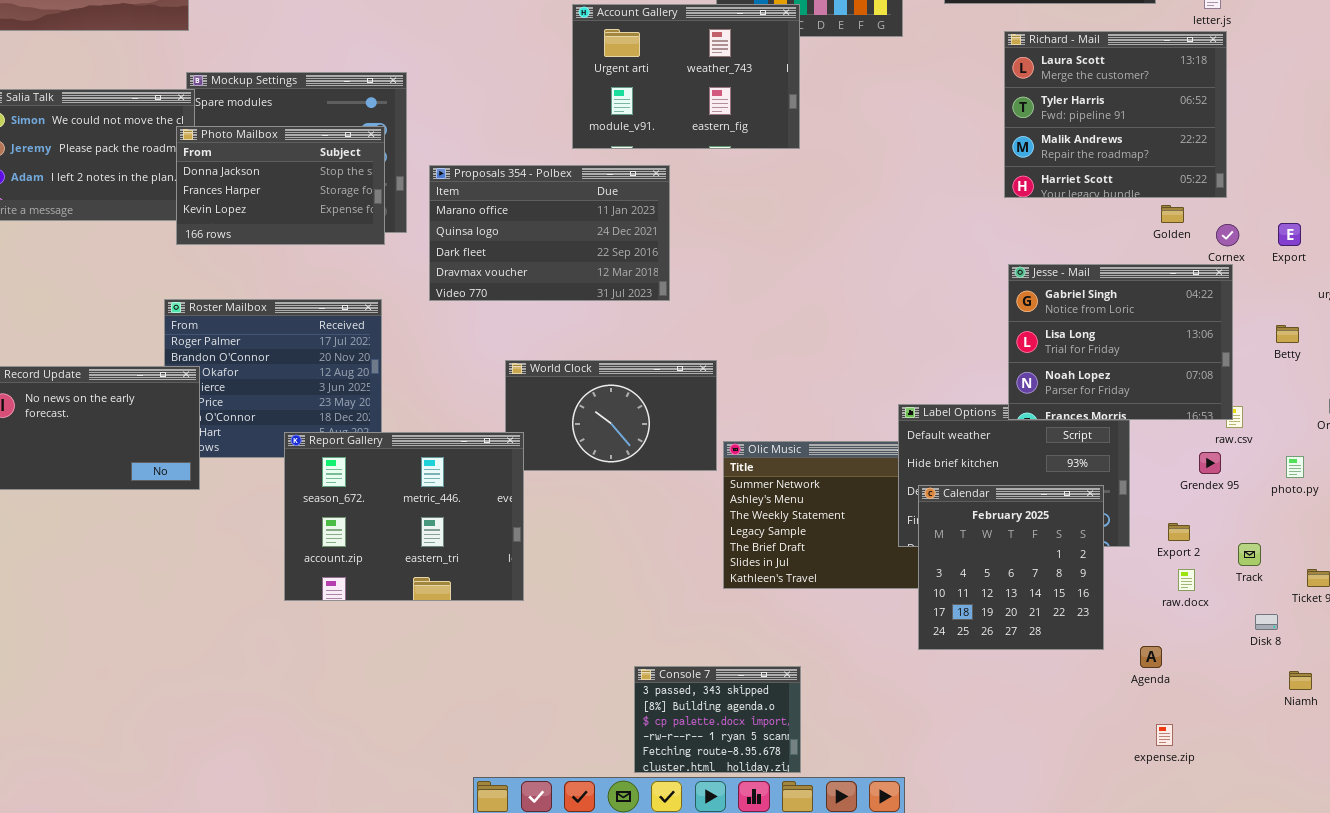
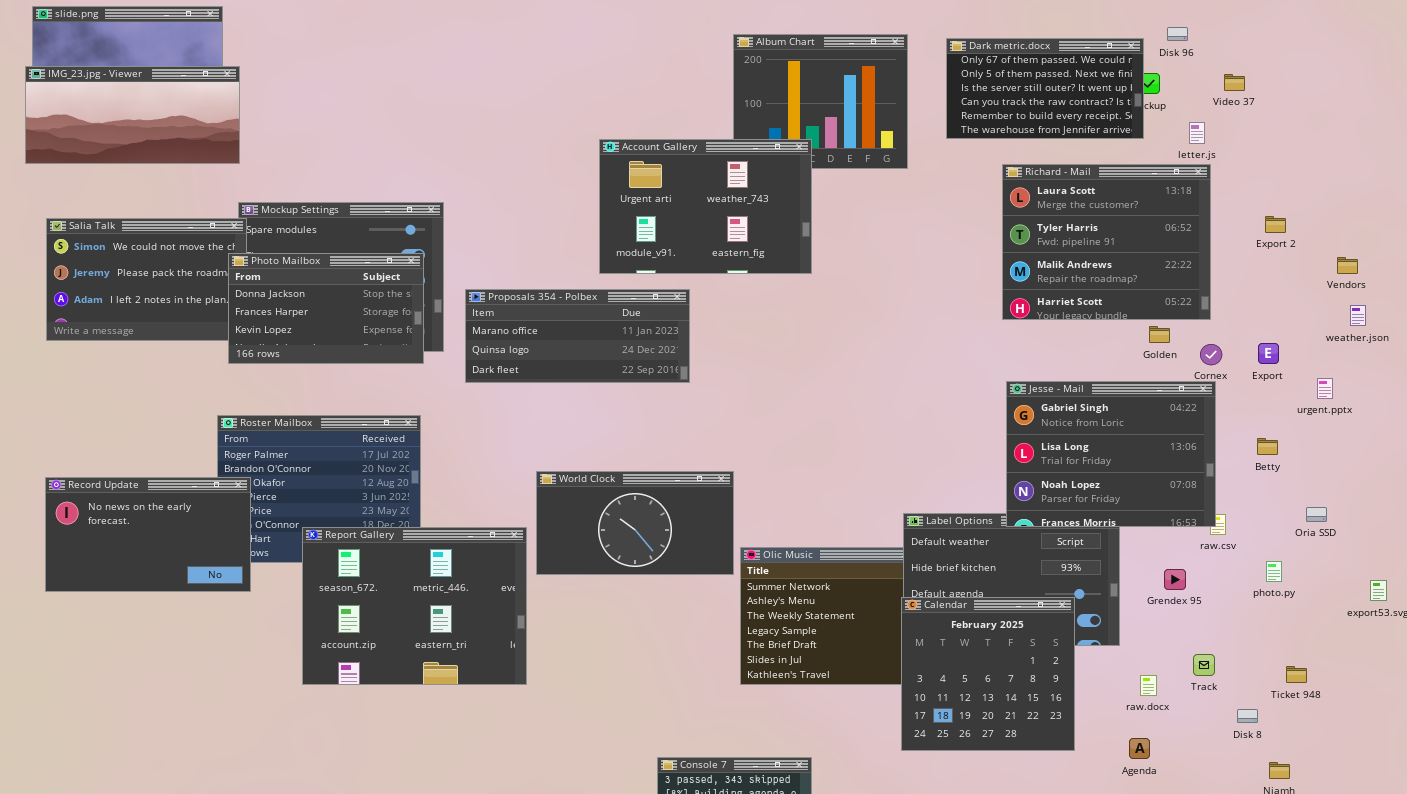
Proposals 354 - Polbex: [429,165,670,301] -> [465,289,690,383], resized
Report Gallery: [284,432,524,601] -> [302,527,527,685], moved
Grendex 95: [1199,452,1221,474] -> [1164,569,1186,590], moved
Calendar: [918,485,1104,650] -> [901,597,1075,751], moved
Export 2: [1168,523,1190,541] -> [1265,216,1286,233], moved
Track: [1238,543,1261,566] -> [1193,654,1215,676], moved
raw.docx: [1178,569,1195,591] -> [1140,675,1157,696], moved

